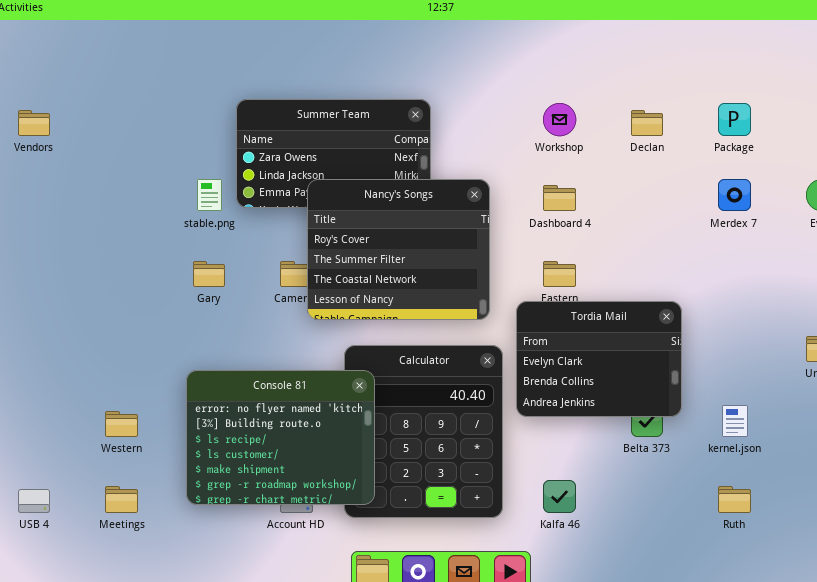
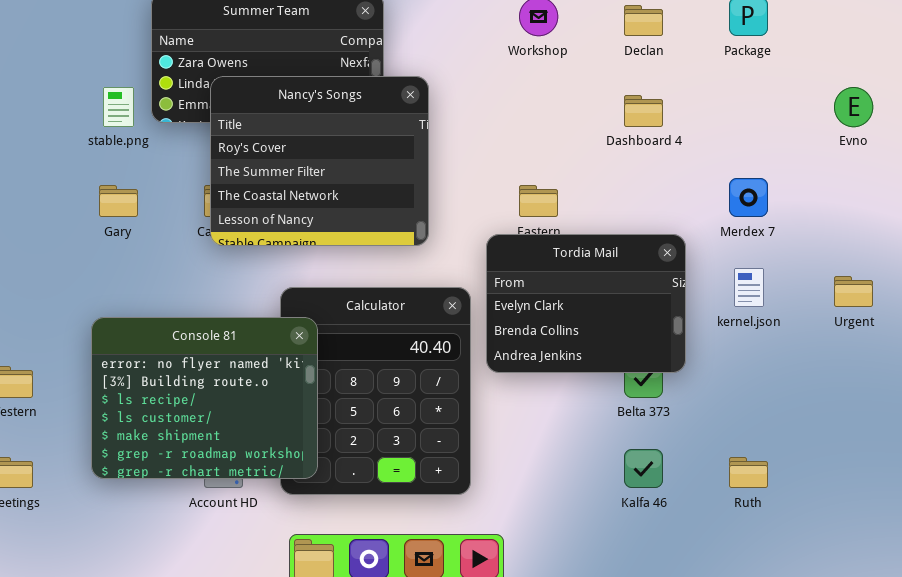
Nancy's Songs: [307,179,490,320] -> [210,76,429,246], moved
Merdex 7: [718,179,751,211] -> [729,178,768,217], moved
Dashboard 4: [543,185,576,211] -> [624,95,663,127], moved
kernel.json: [722,405,748,437] -> [734,268,764,307], moved
Kalfa 46: [543,480,576,513] -> [624,449,663,488], moved

